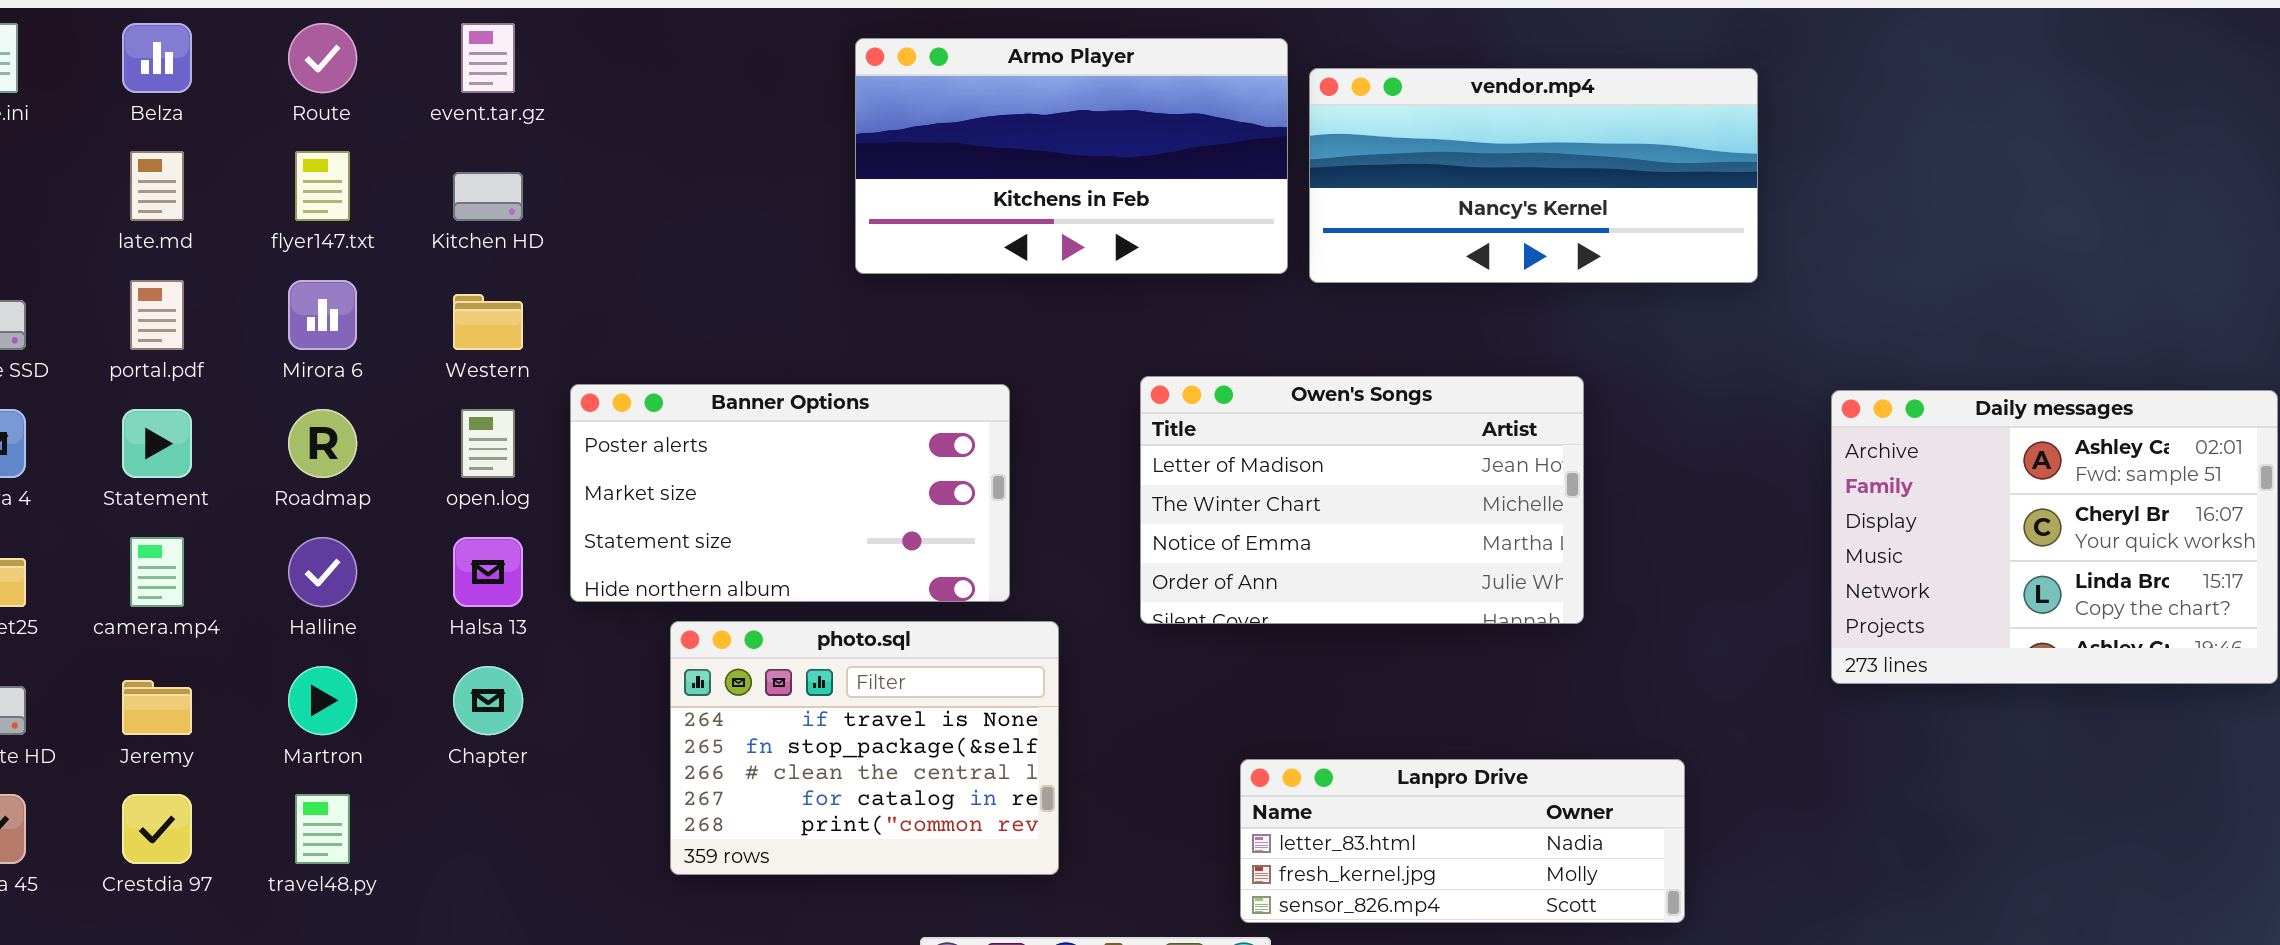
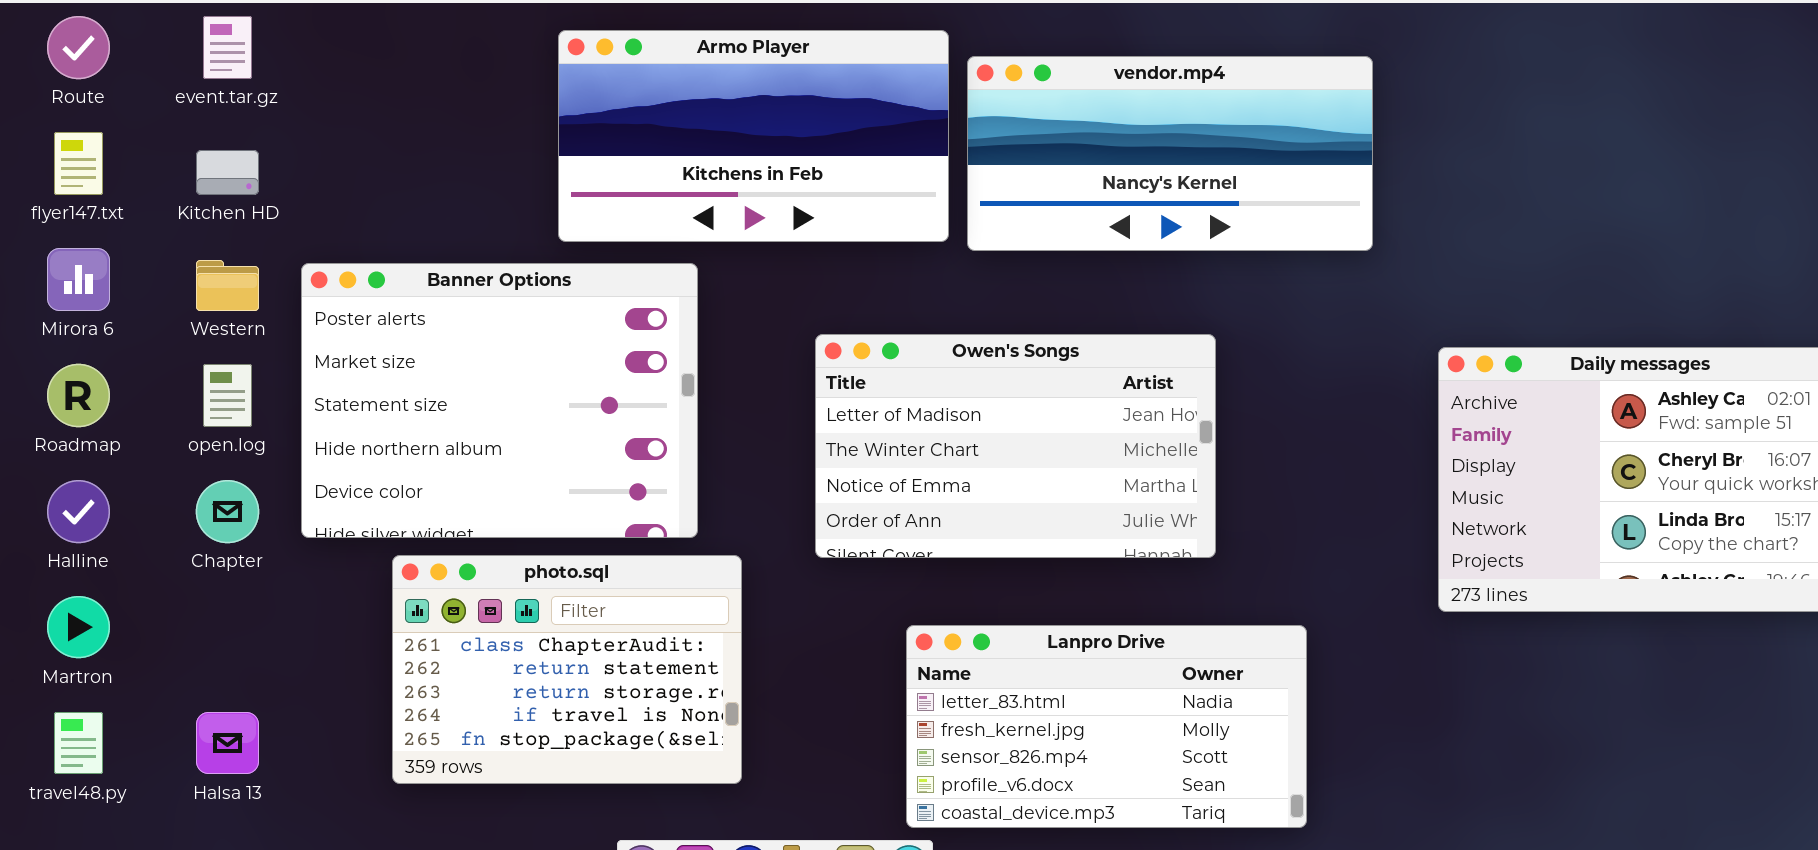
Banner Options: [570,384,1010,602] -> [301,263,698,538], resized
Halsa 13: [453,537,523,607] -> [196,712,259,774], moved
photo.sql: [670,621,1059,875] -> [392,555,742,784], scrolled up 3 rows
Chapter: [453,666,523,735] -> [196,480,259,543], moved
Lanpro Drive: [1240,759,1685,923] -> [906,625,1307,828], resized

